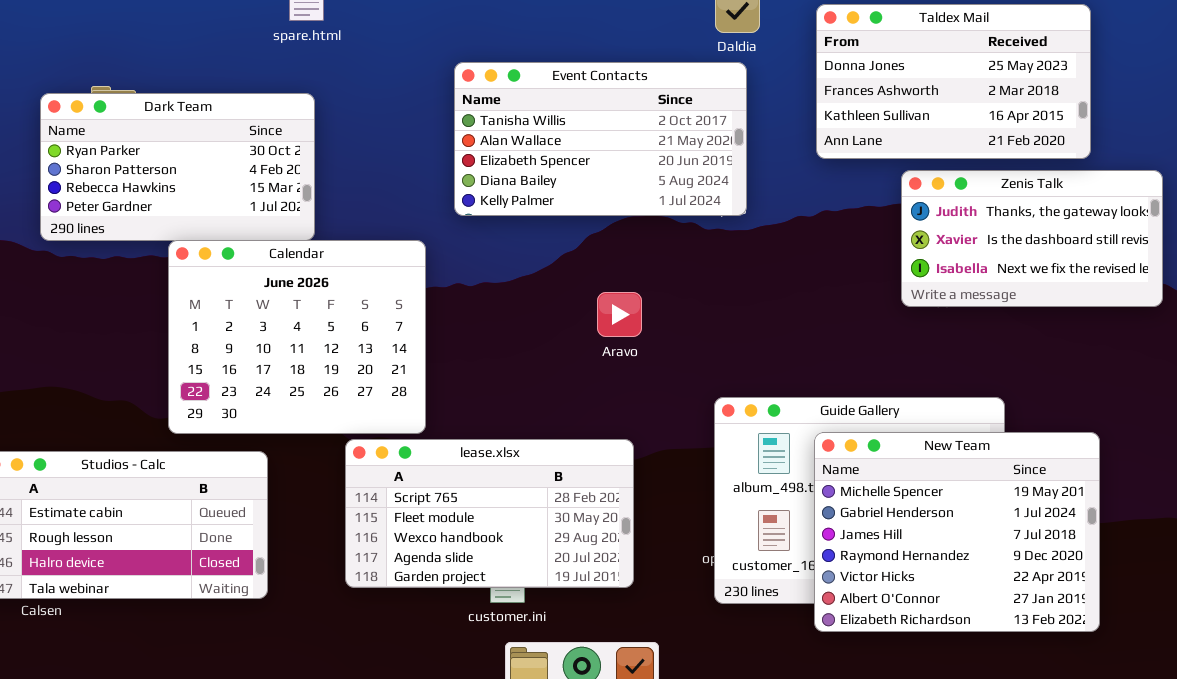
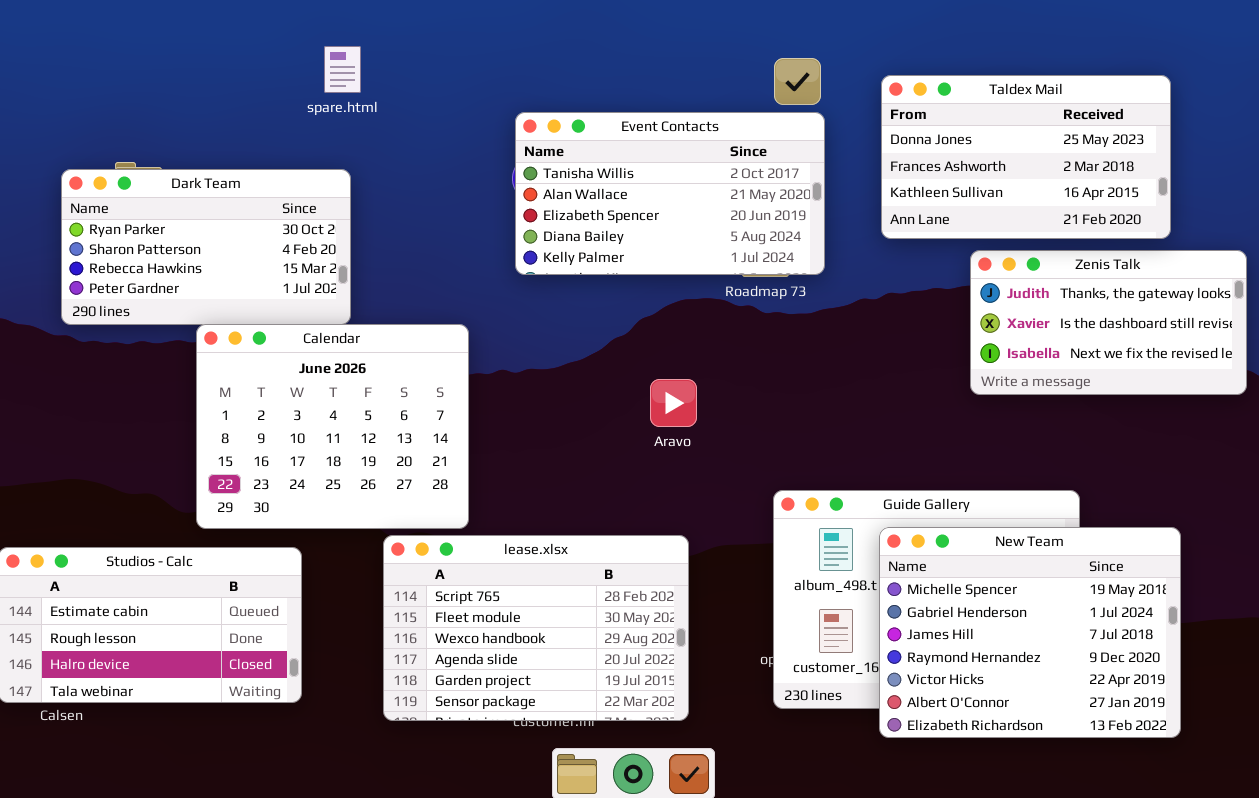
Event Contacts: [454,62,747,216] -> [515,112,825,275], moved
lease.xlsx: [345,439,634,588] -> [383,535,689,721], resized

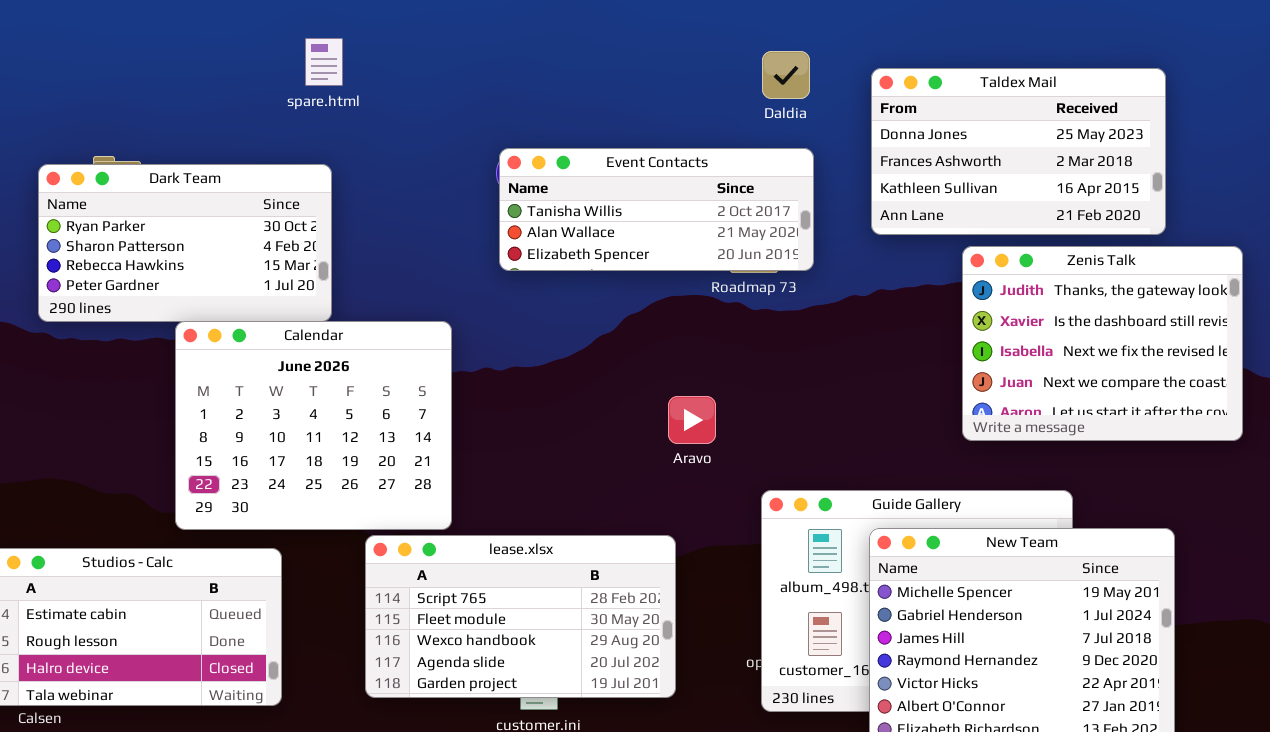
Event Contacts: [515,112,825,275] -> [499,148,814,271], resized
Zenis Talk: [970,250,1247,395] -> [962,246,1243,441], resized
Aravo: [650,379,697,427] -> [668,396,716,444], moved
lease.xlsx: [383,535,689,721] -> [365,535,676,698], resized

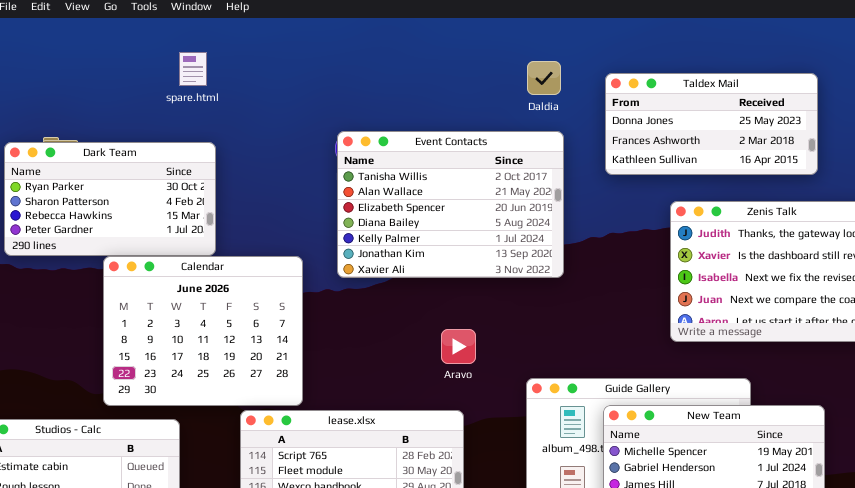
spare.html: [305,38,343,86] -> [179,52,207,86], moved
Taldex Mail: [871,68,1166,235] -> [605,73,818,175], resized
Event Contacts: [499,148,814,271] -> [337,131,564,278], resized
Aravo: [668,396,716,444] -> [441,329,476,364], moved

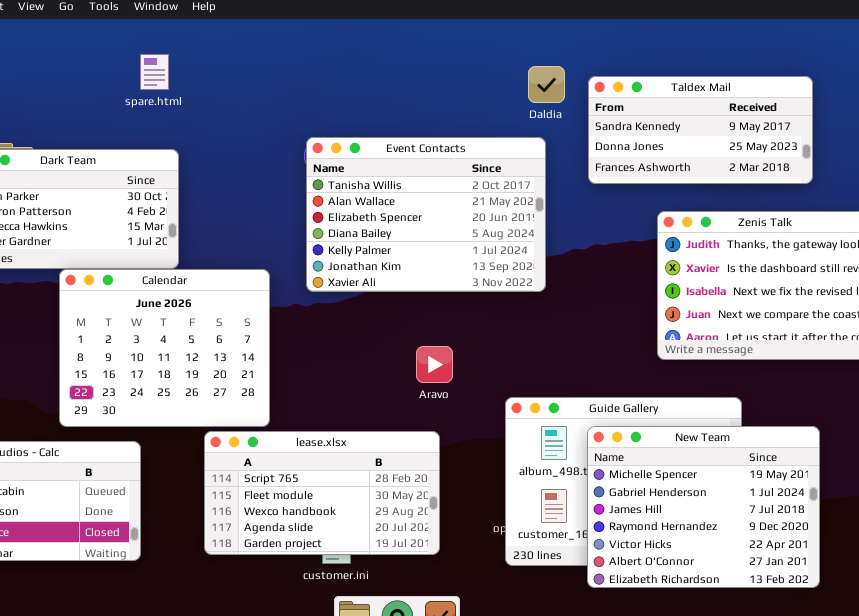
Daldia: [527,61,561,95] -> [528,66,565,103], moved
Taldex Mail: [605,73,818,175] -> [588,76,813,184], scrolled up 1 row

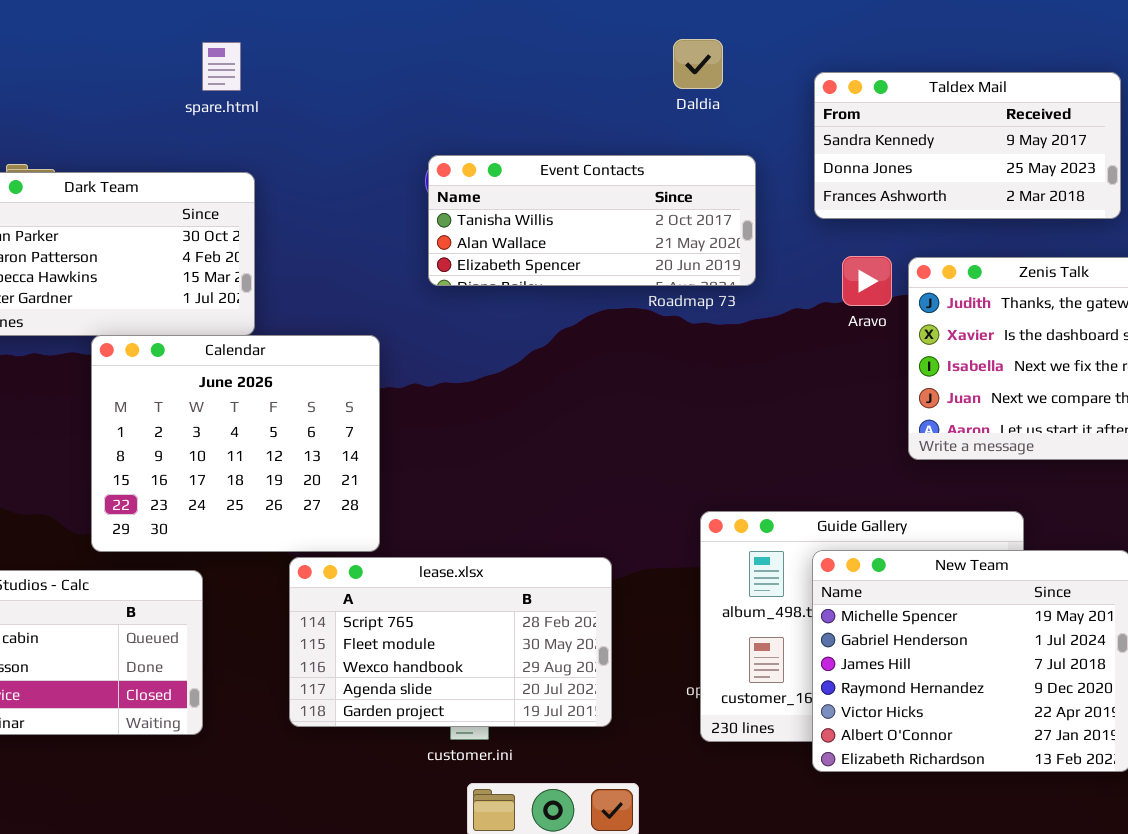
Daldia: [528,66,565,103] -> [673,39,723,89], moved
Event Contacts: [306,137,546,292] -> [428,155,756,286], resized
Aravo: [416,346,453,383] -> [842,256,892,306], moved

